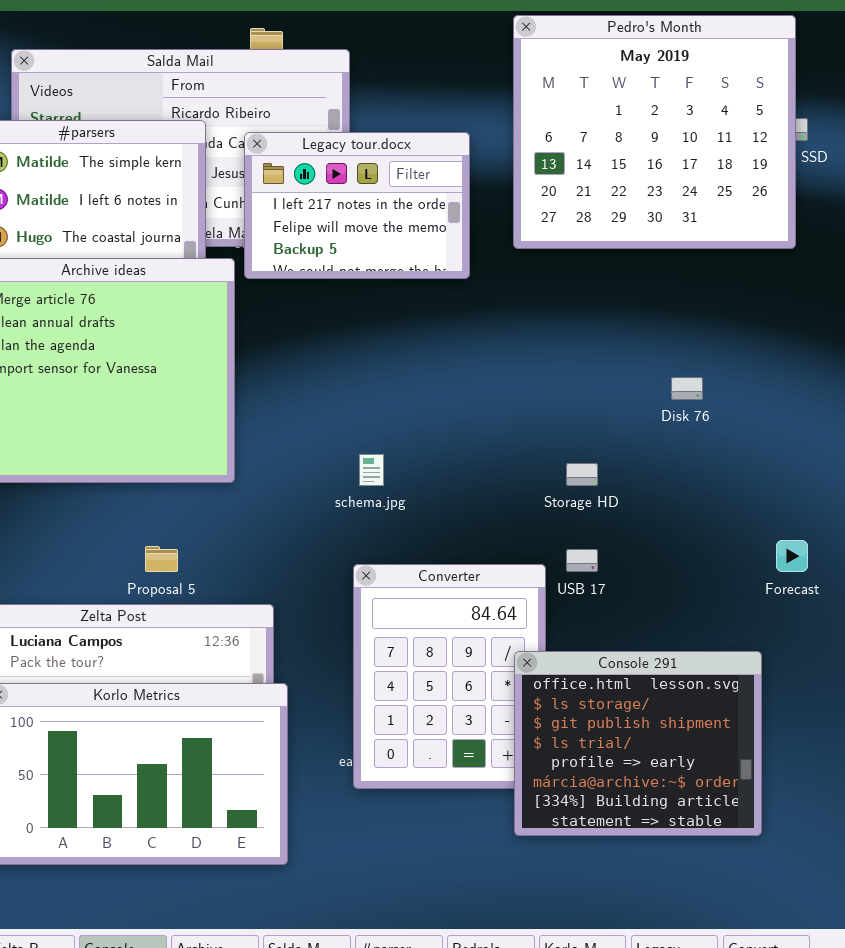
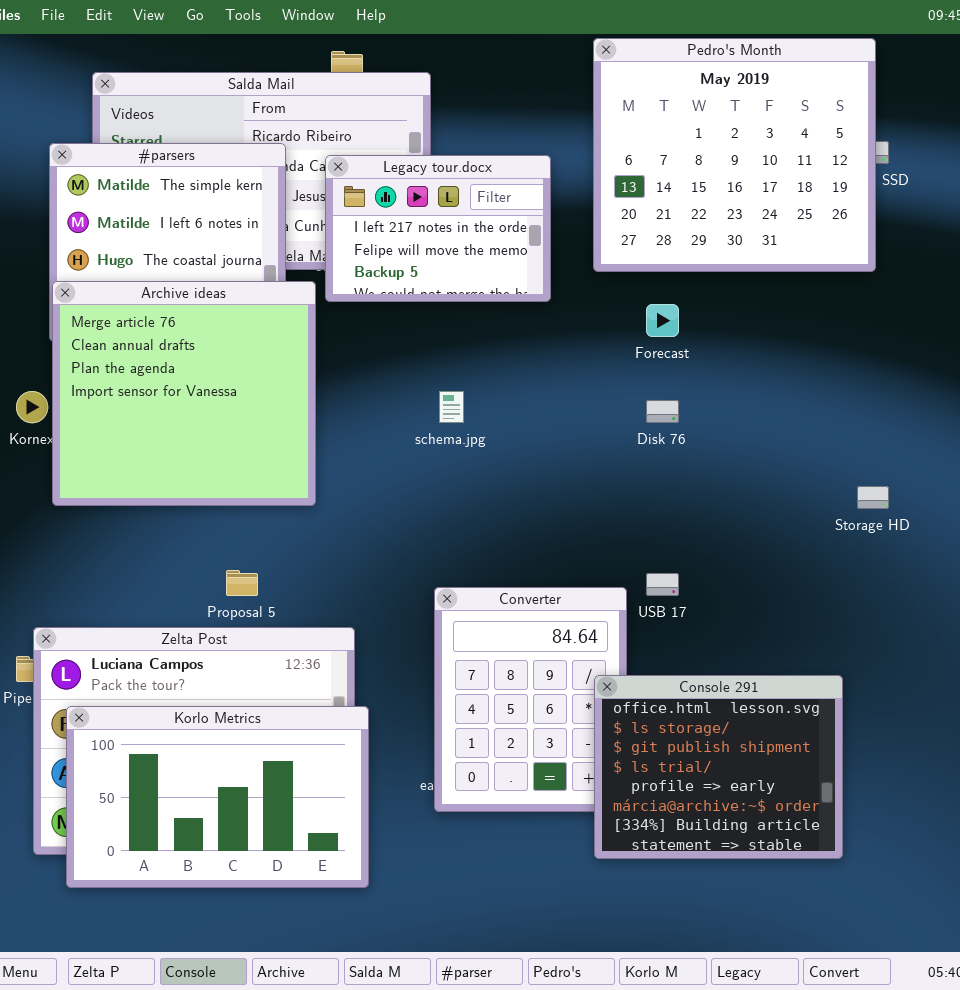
Disk 76: [671,377,703,400] -> [646,400,679,423], moved
schema.jpg: [359,454,384,486] -> [439,391,464,423], moved
Storage HD: [566,463,598,486] -> [857,486,889,509], moved
Forecast: [776,540,808,572] -> [646,304,679,337], moved

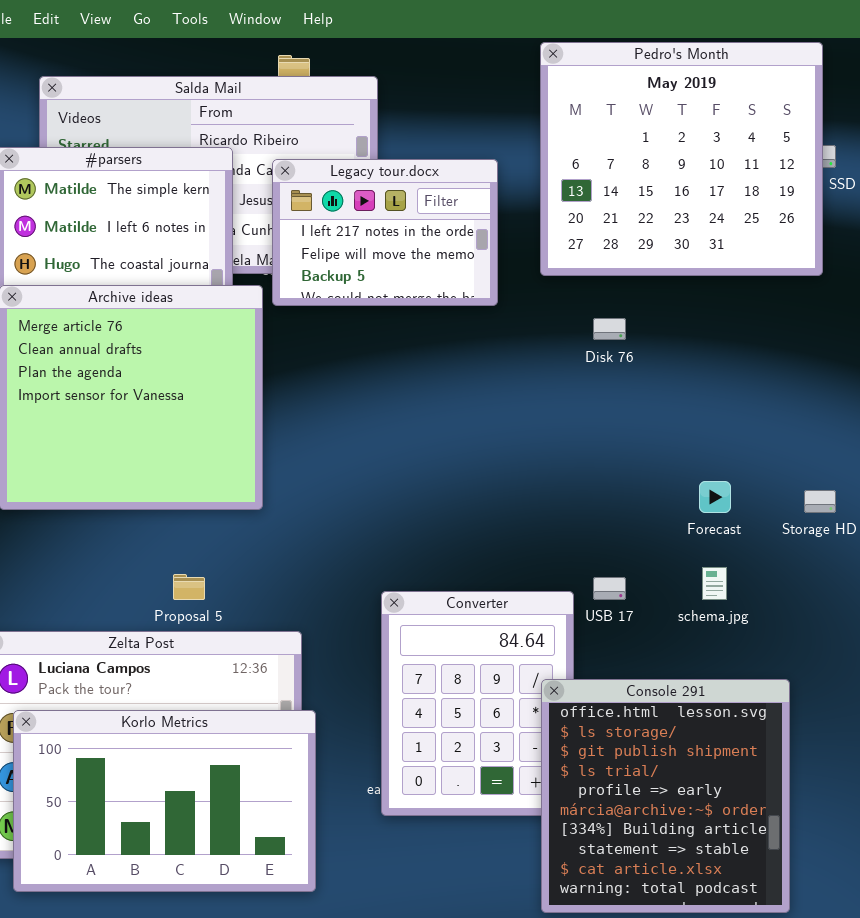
Forecast: [646,304,679,337] -> [699,481,731,513], moved
schema.jpg: [439,391,464,423] -> [702,567,727,600], moved
Disk 76: [646,400,679,423] -> [593,318,626,340], moved
Console 291: [594,675,843,859] -> [541,679,790,913], resized

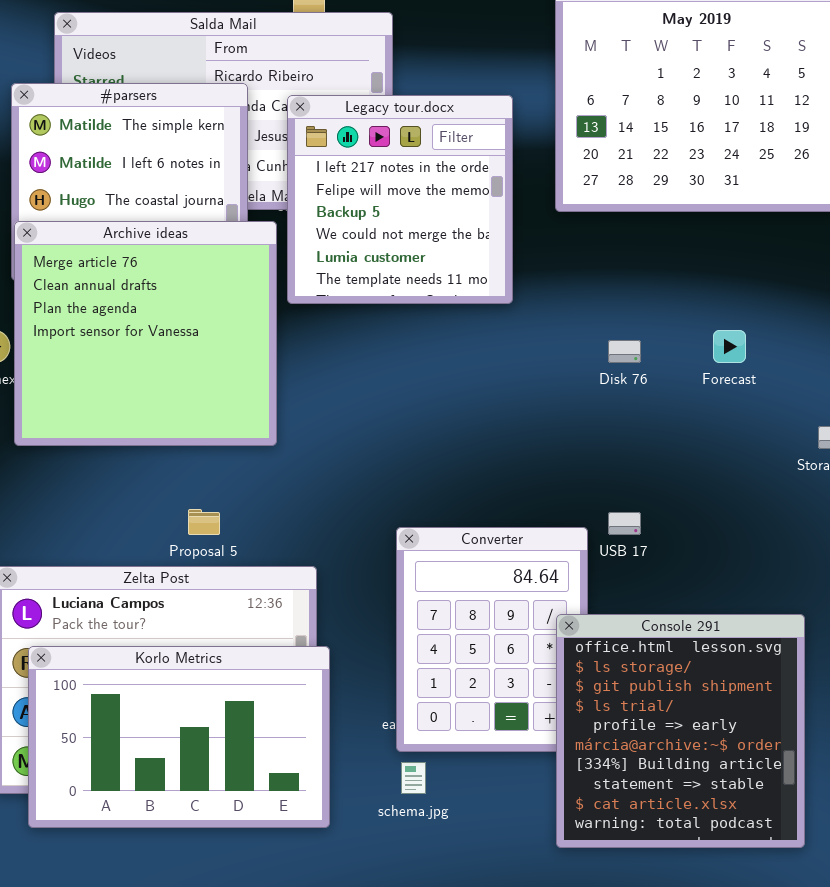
Legacy tour.docx: [272,159,498,306] -> [287,95,513,304], resized
Disk 76: [593,318,626,340] -> [608,340,641,363], moved
Forecast: [699,481,731,513] -> [713,330,746,363], moved
schema.jpg: [702,567,727,600] -> [401,762,426,794], moved

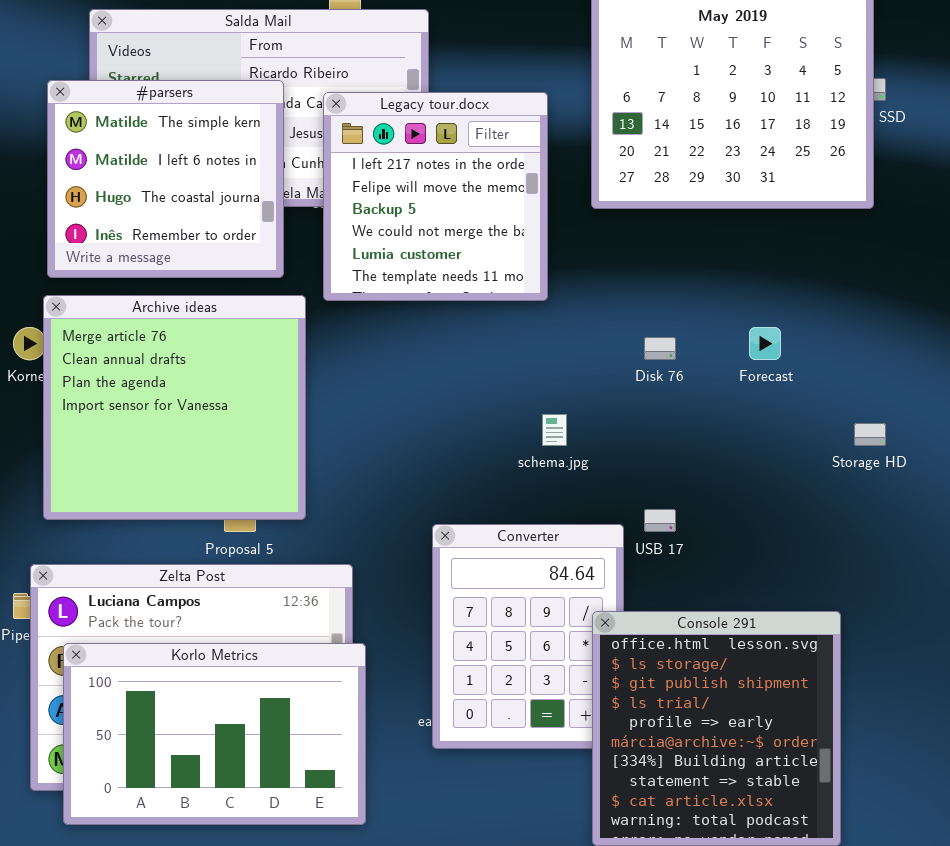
Archive ideas: [14,221,277,446] -> [43,295,306,520], moved
schema.jpg: [401,762,426,794] -> [542,414,567,446], moved

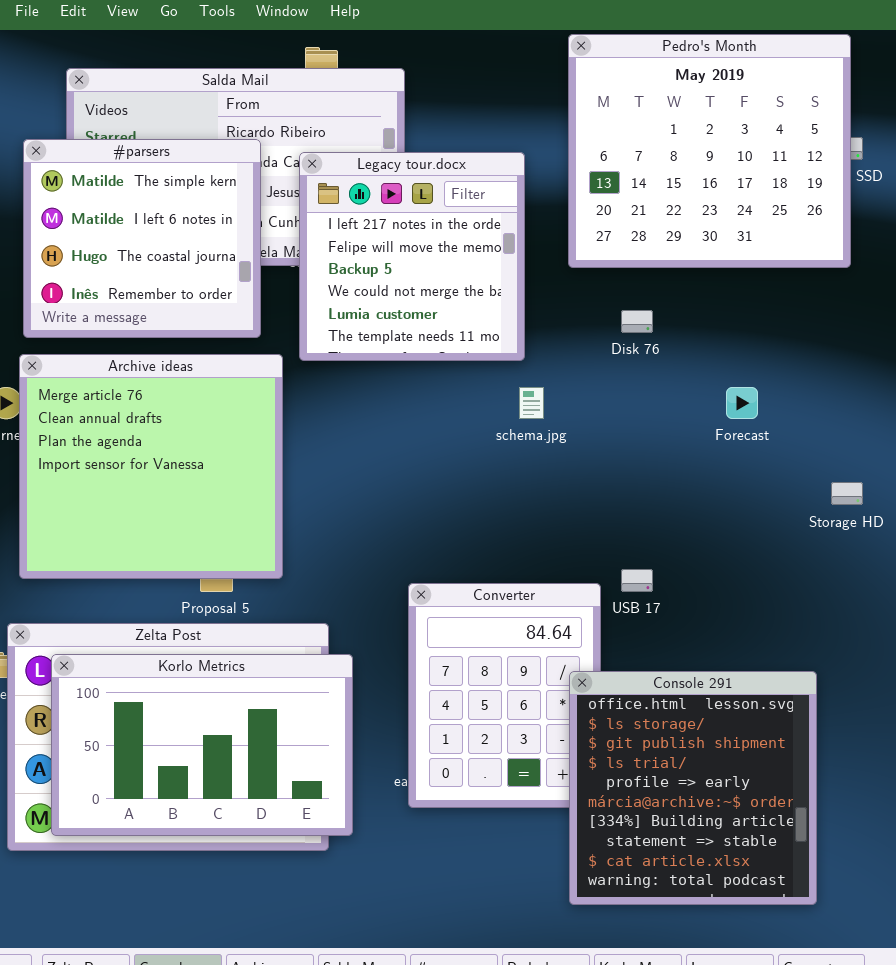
Disk 76: [644,337,676,360] -> [621,310,653,333], moved
schema.jpg: [542,414,567,446] -> [519,387,544,419], moved
Korlo Metrics: [63,643,366,825] -> [51,654,353,836], moved

